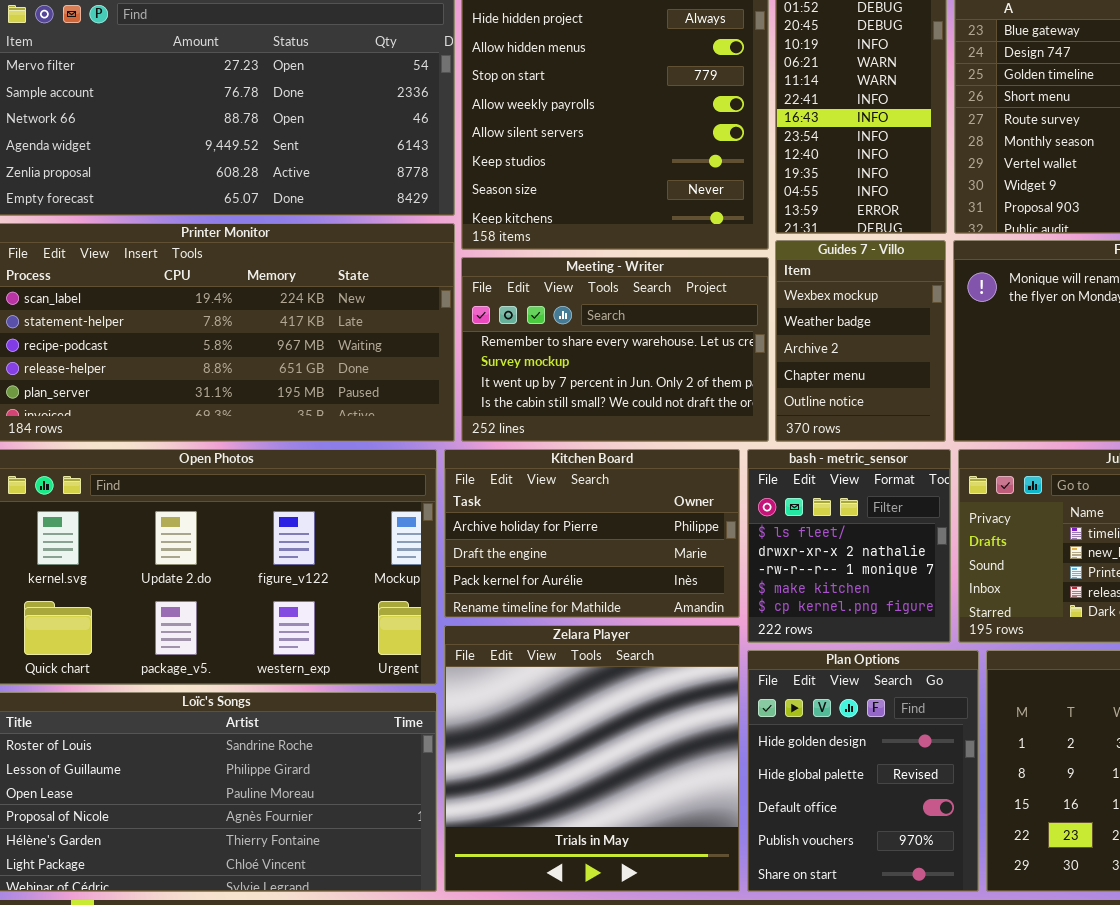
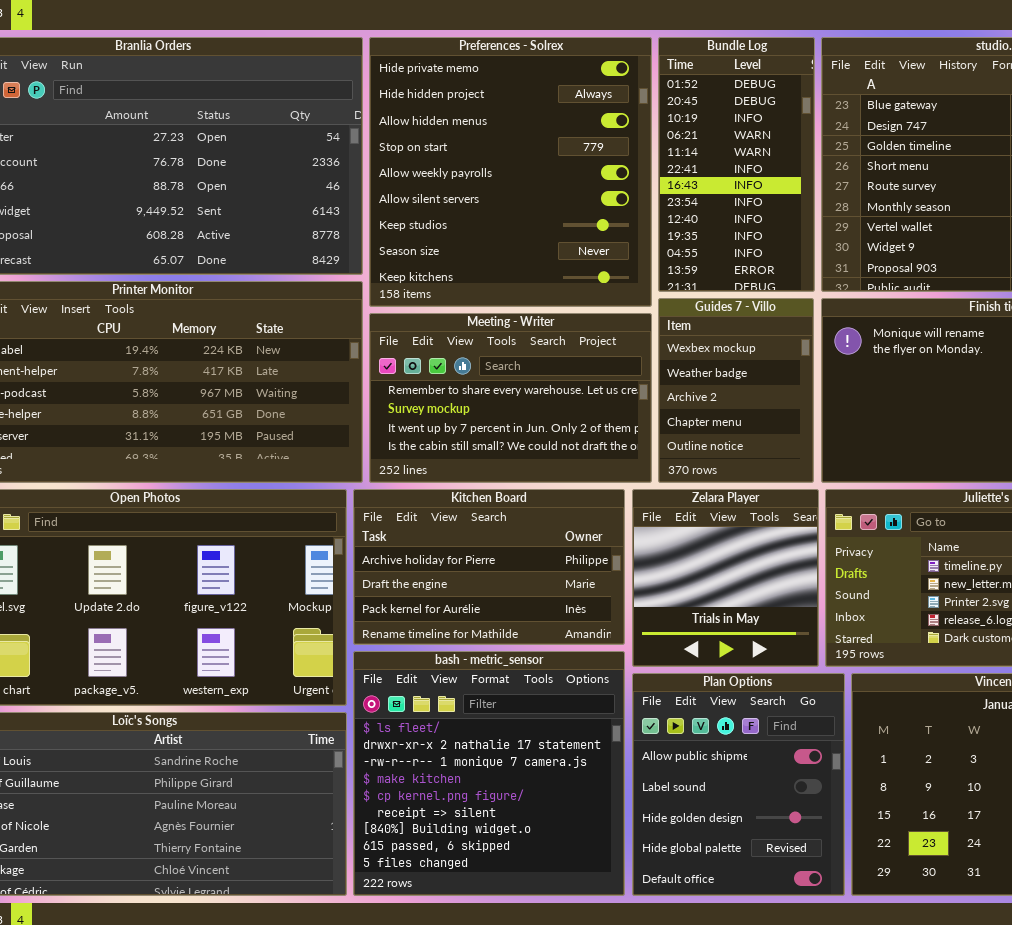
bash - metric_sensor: [747,449,951,643] -> [353,651,625,896], moved, resized
Zelara Player: [444,625,740,892] -> [632,489,819,667], moved, resized
Plan Options: [747,650,979,892] -> [632,673,845,896], scrolled up 2 rows

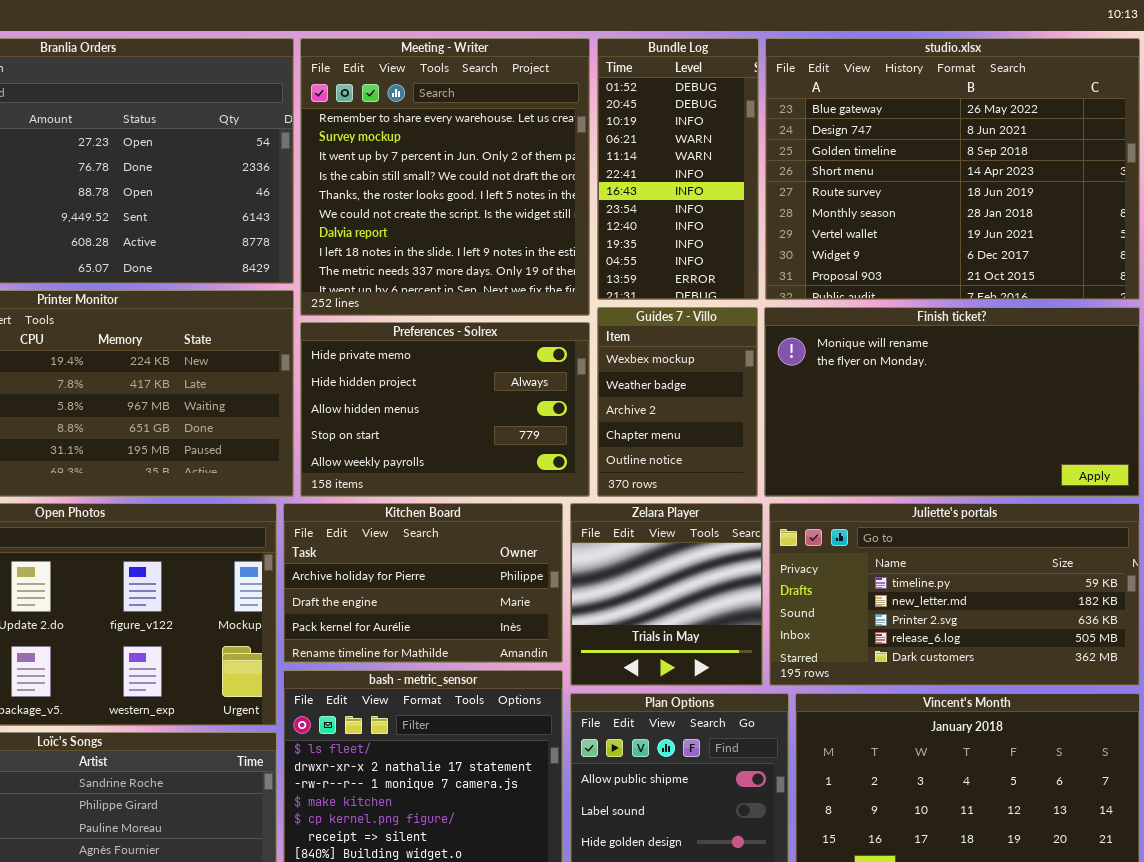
Preferences - Solrex: [369,37,652,307] -> [300,322,590,497], moved, resized
Meeting - Writer: [369,313,652,483] -> [300,38,590,316], moved, resized

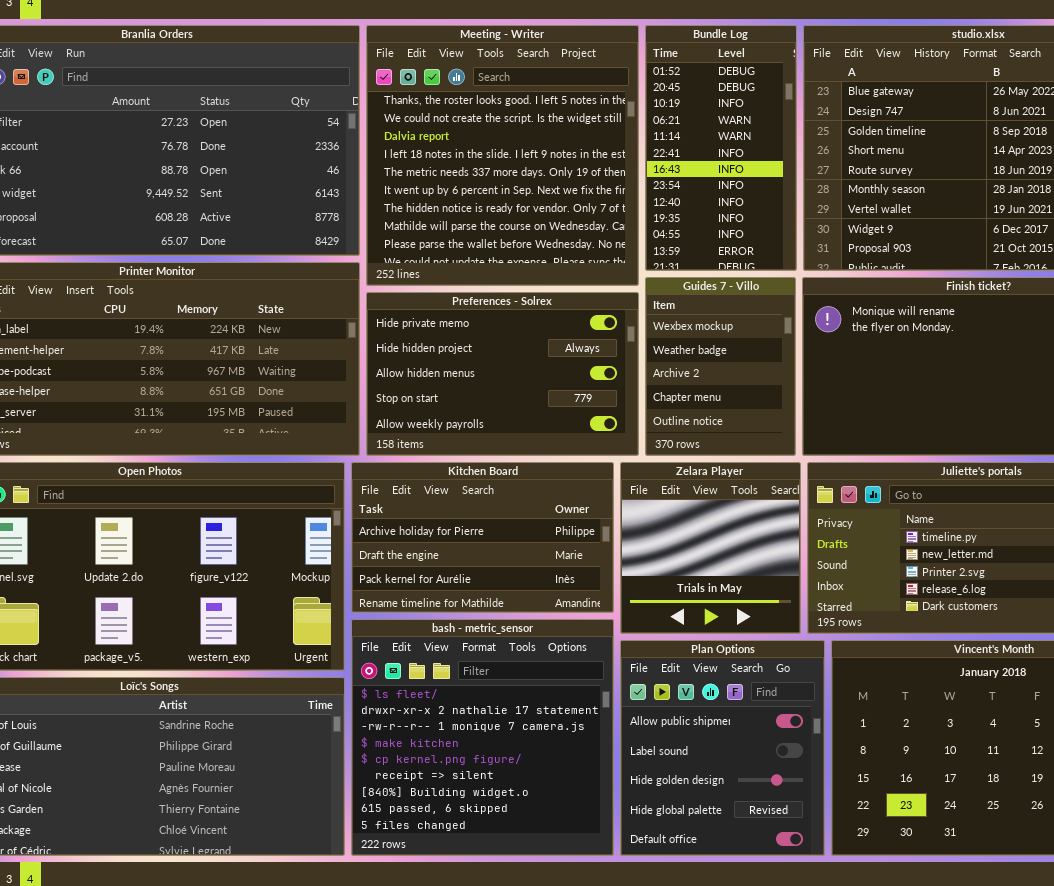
Meeting - Writer: [300,38,590,316] -> [366,25,639,286], scrolled down 4 rows

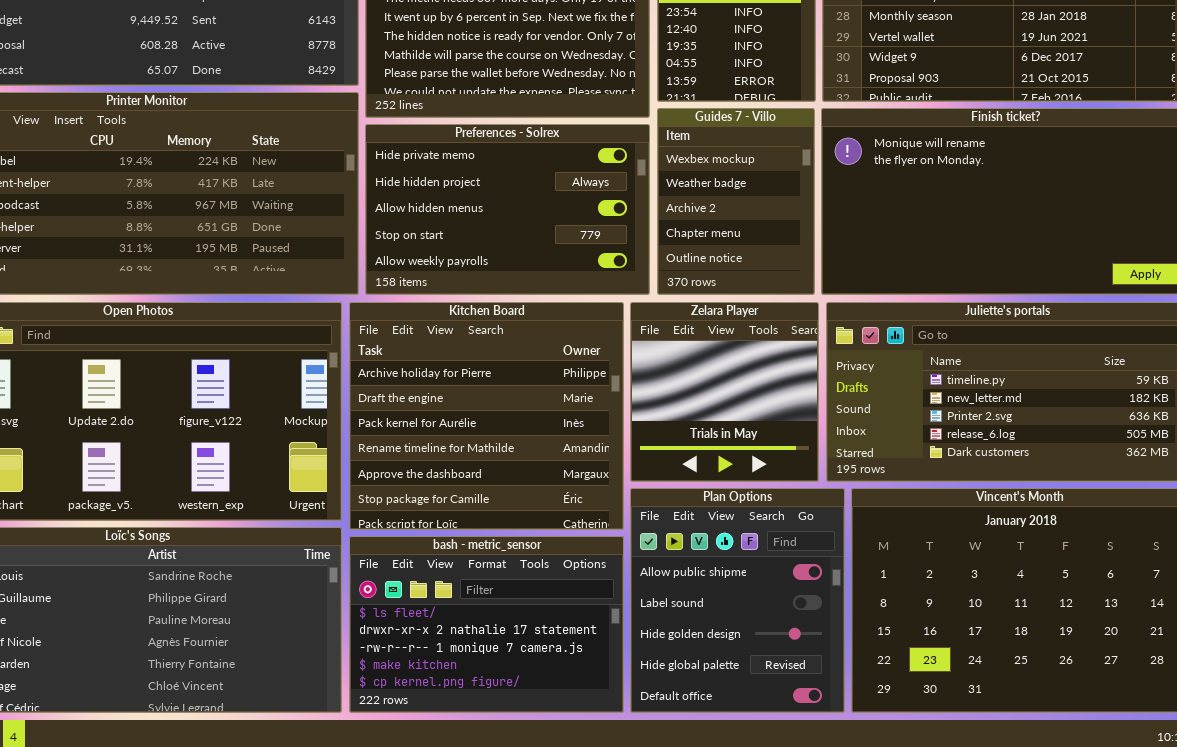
Kitchen Board: [351,462,614,613] -> [349,302,624,530], resized
bash - metric_sensor: [351,619,614,856] -> [349,536,624,713], resized

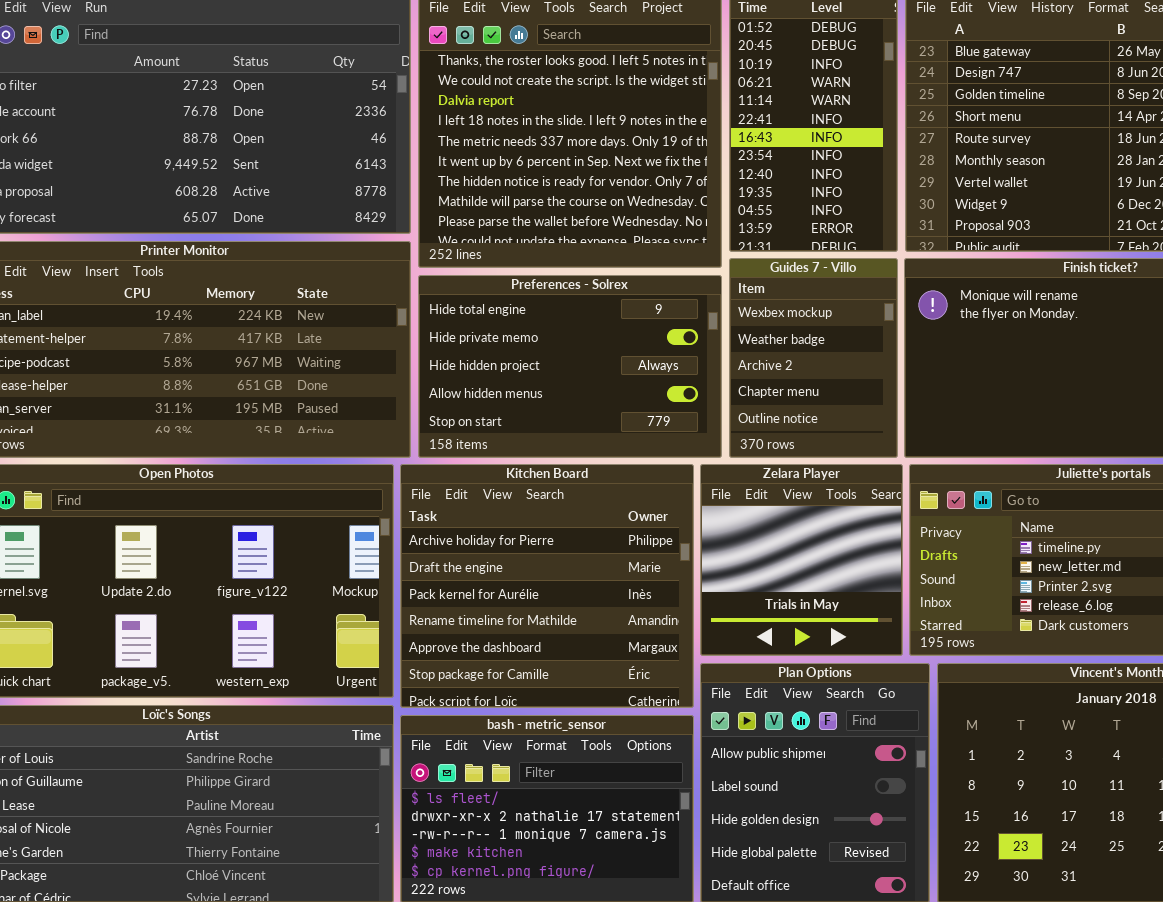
Preferences - Solrex: [365,124,650,295] -> [418,275,722,458], scrolled up 1 row

